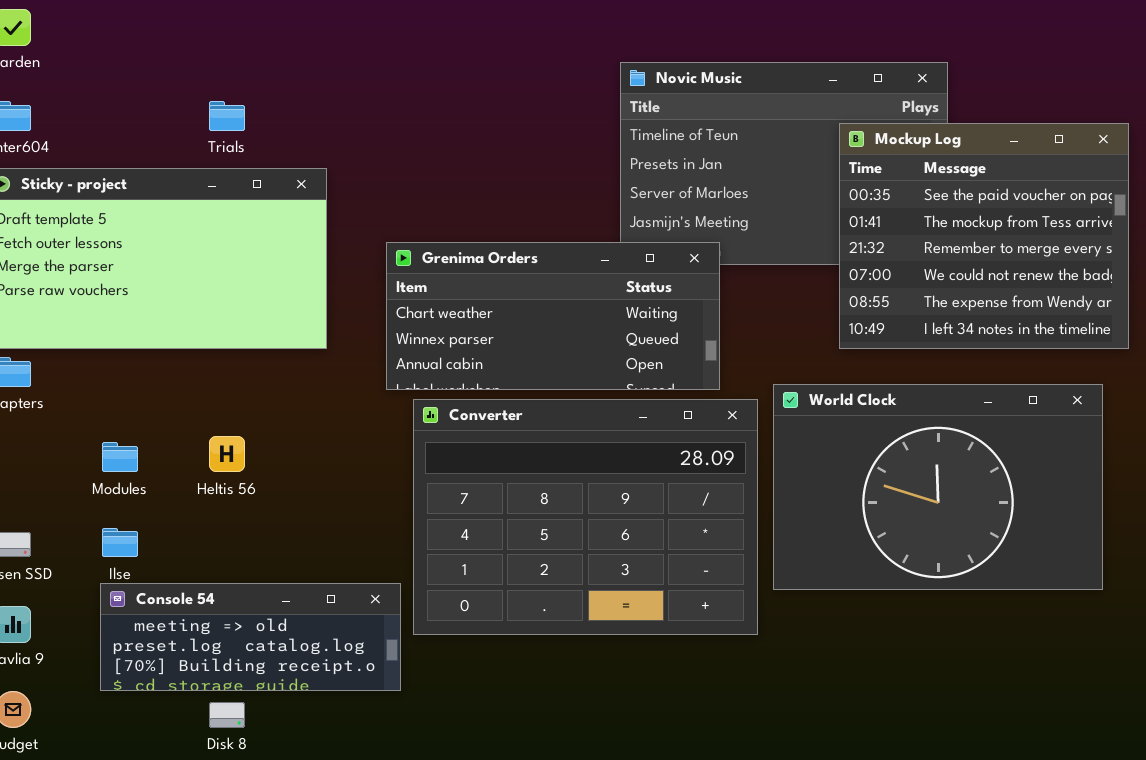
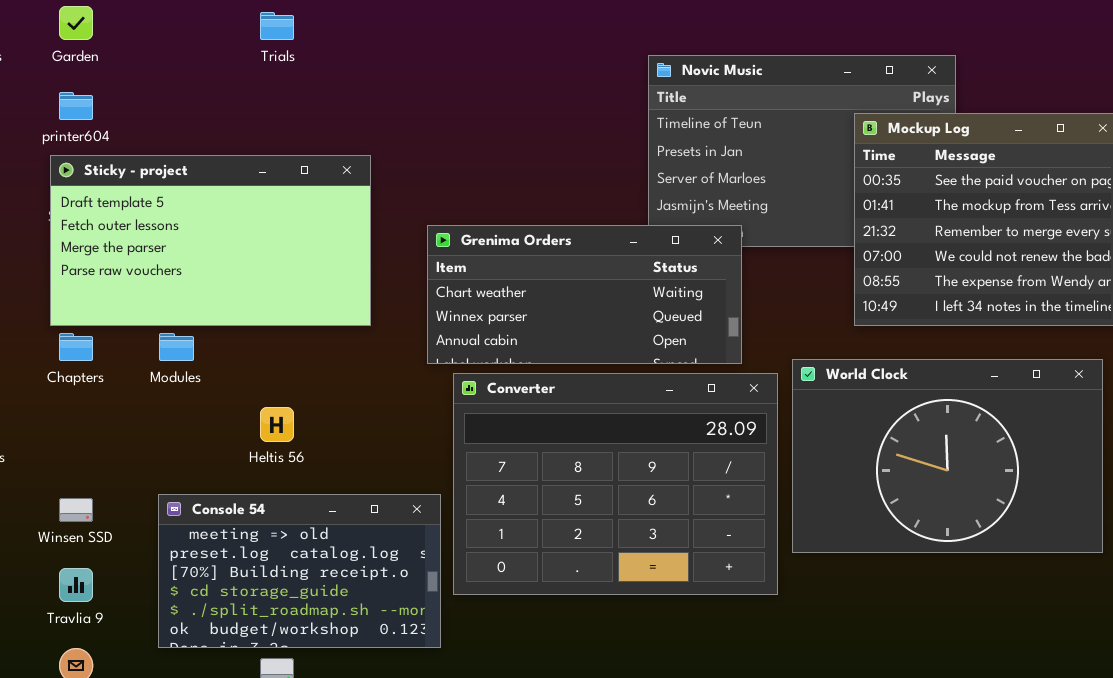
Trials: [209,101,245,131] -> [260,12,294,40], moved
Modules: [102,442,138,472] -> [159,333,194,361], moved
Console 54: [100,583,401,691] -> [158,494,441,648], resized

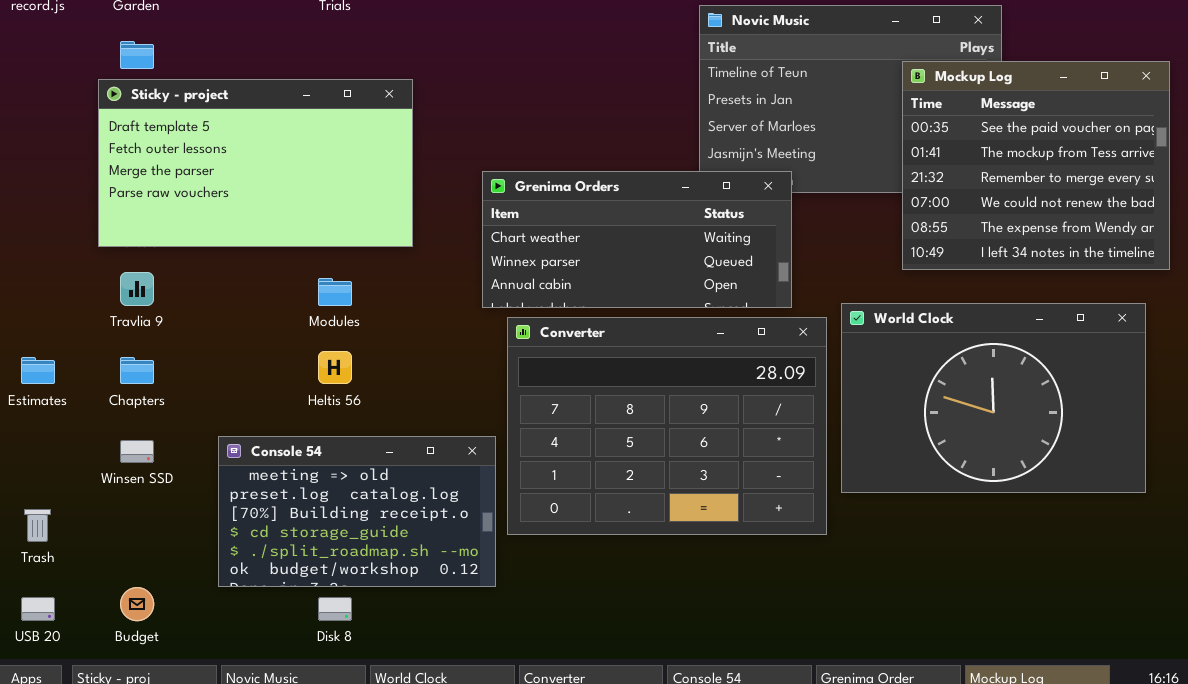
Sticky - project: [50,155,371,326] -> [98,79,413,247], moved
Chapters: [59,333,93,361] -> [120,357,154,384], moved
Modules: [159,333,194,361] -> [318,278,352,306], moved
Travlia 9: [59,568,93,602] -> [120,272,154,306], moved

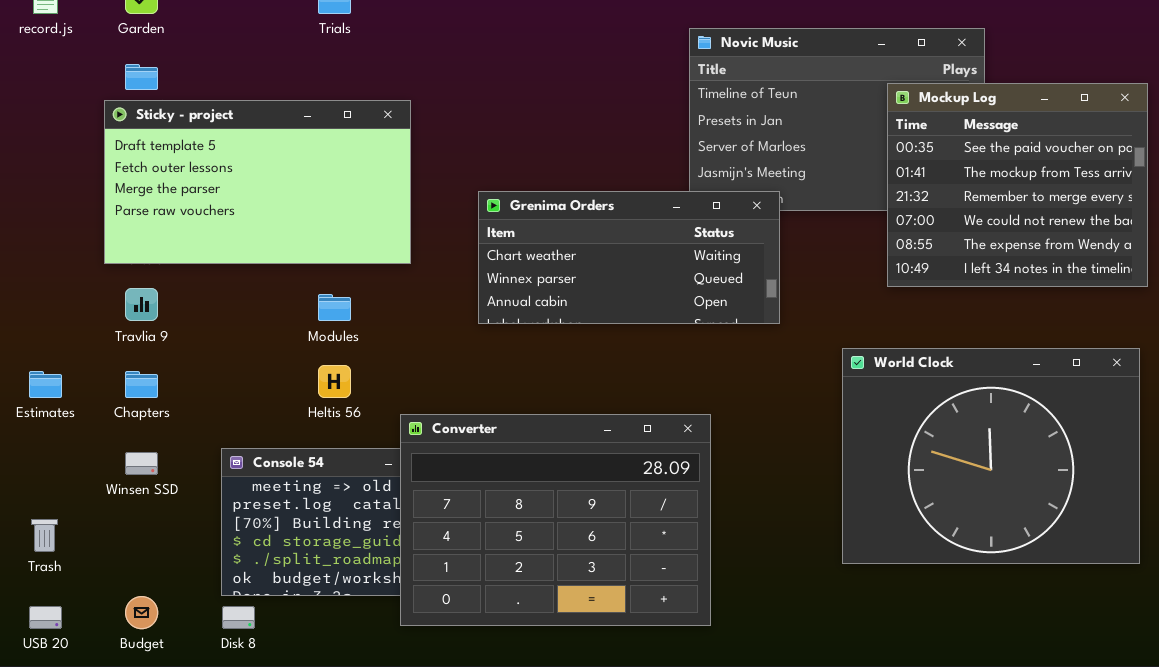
World Clock: [841,303,1146,493] -> [842,348,1140,564], moved, resized
Converter: [507,317,827,535] -> [400,414,711,626], moved
Disk 8: [318,597,352,621] -> [222,606,255,629], moved

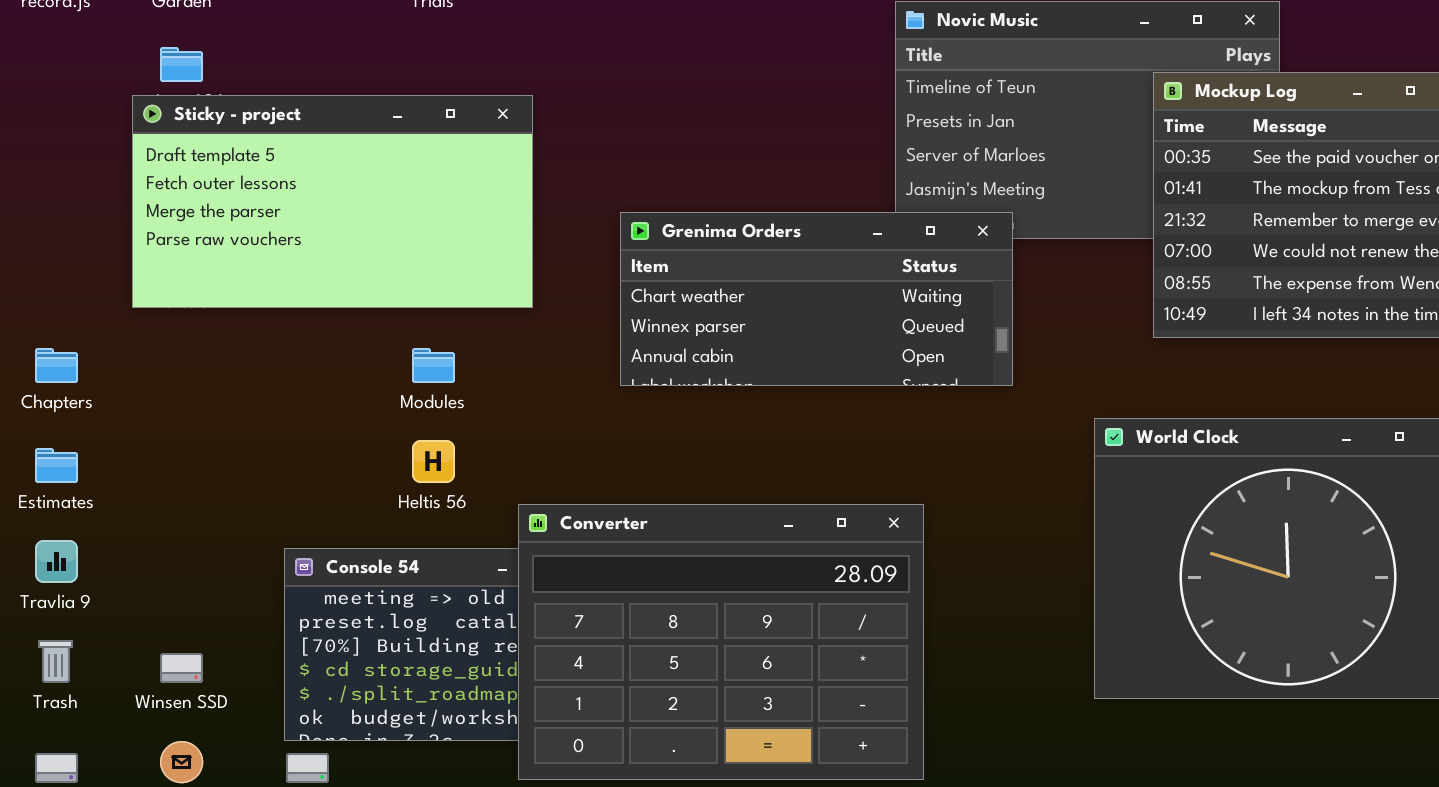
Travlia 9: [125,288,158,321] -> [35,540,78,583], moved
Chapters: [125,371,158,398] -> [35,348,78,383], moved
Winsen SSD: [125,452,158,475] -> [160,653,203,683], moved

